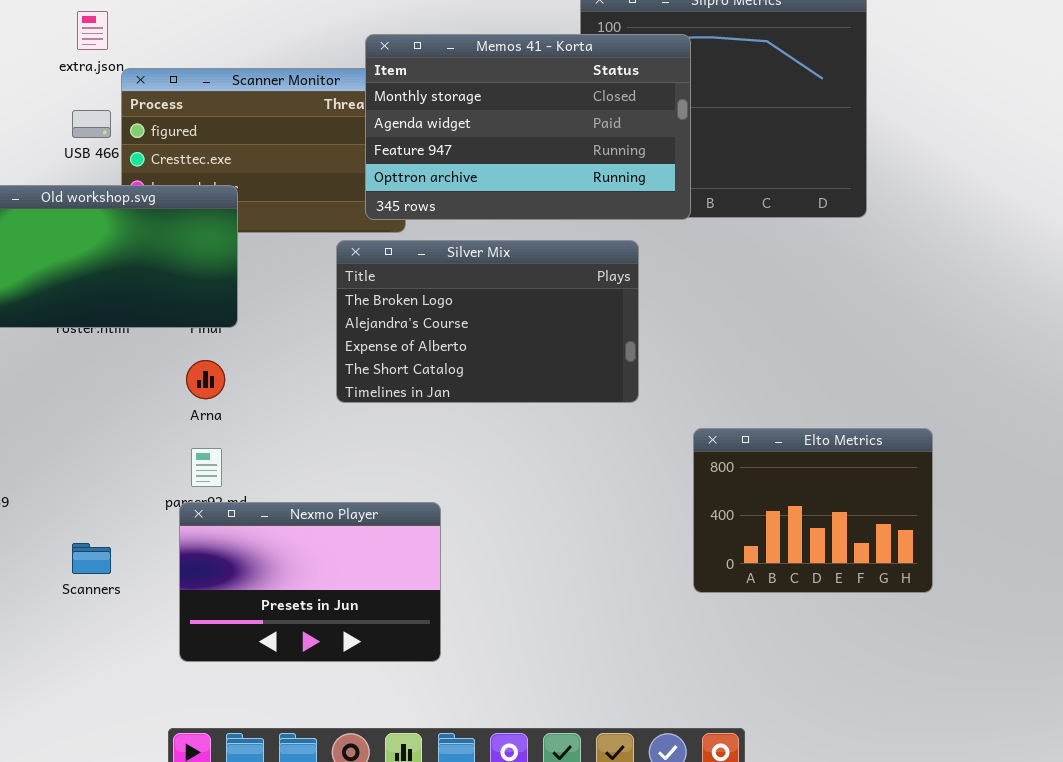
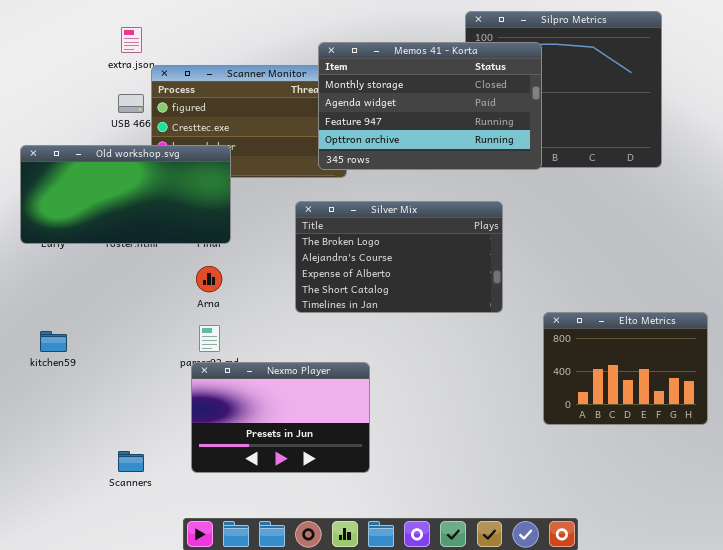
Silver Mix: [336,240,639,403] -> [295,201,503,313], moved
Scanners: [72,543,111,574] -> [118,451,144,472], moved

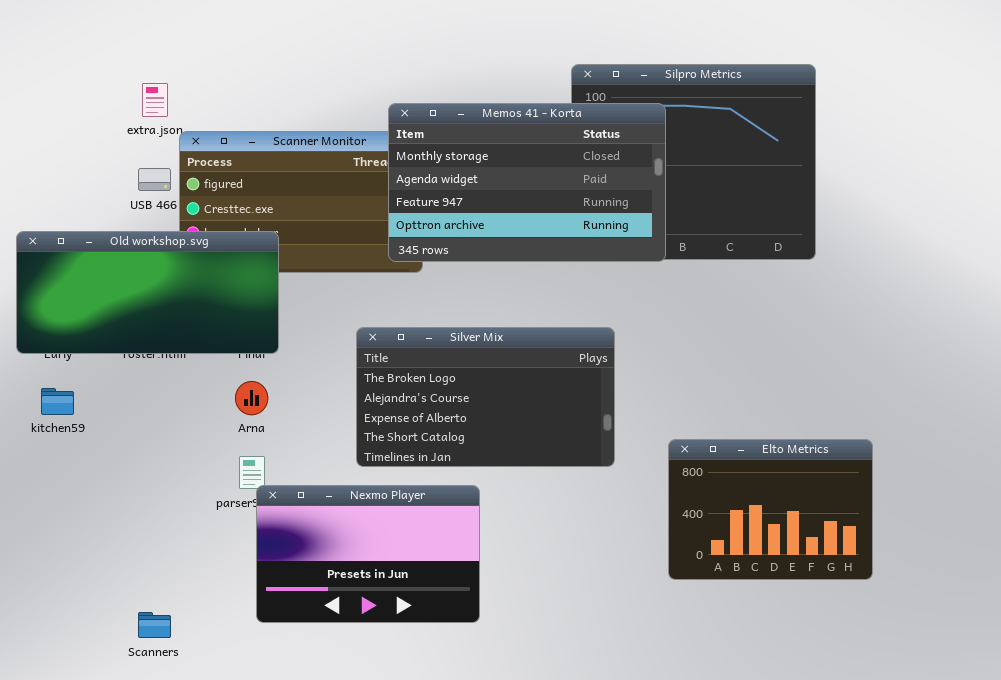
Silver Mix: [295,201,503,313] -> [356,327,615,467], moved
kitchen59: [40,331,67,352] -> [41,388,74,415], moved
Nexmo Player: [191,362,370,473] -> [256,485,480,623], moved

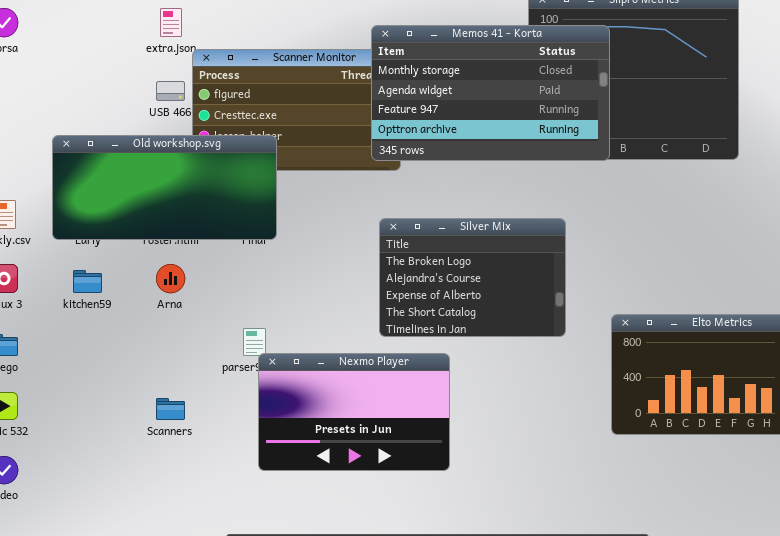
Silver Mix: [356,327,615,467] -> [379,218,566,337], resized
Arna: [235,381,268,415] -> [156,264,185,293], moved
Scanners: [138,612,171,638] -> [156,398,185,420], moved

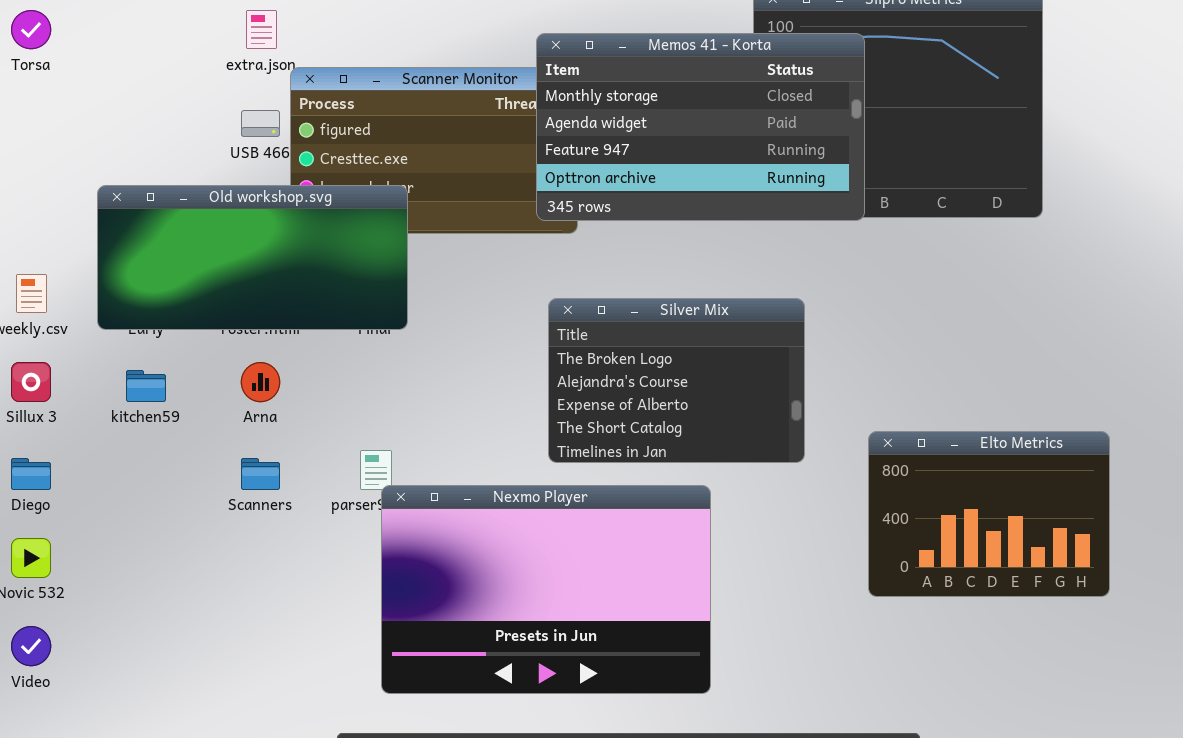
Nexmo Player: [258,353,450,471] -> [381,485,711,694], resized
Scanners: [156,398,185,420] -> [241,458,280,490], moved

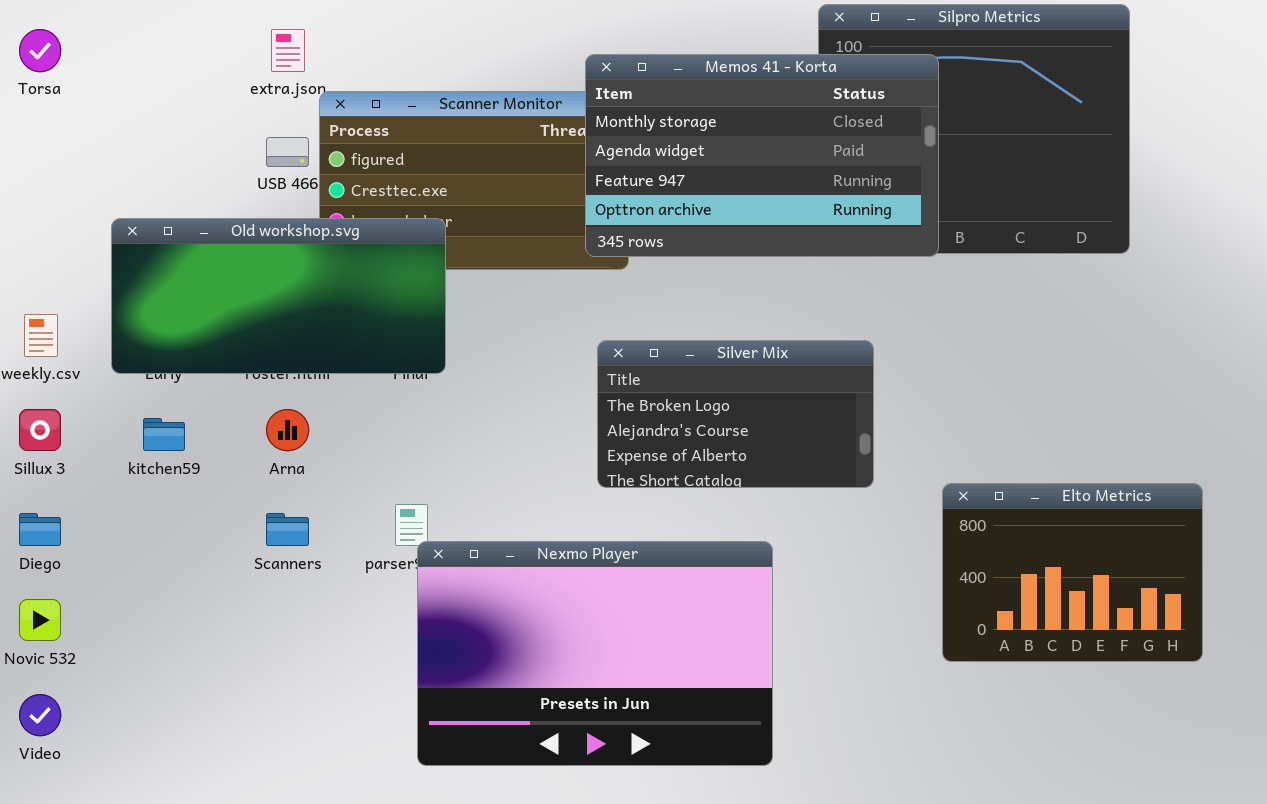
Silver Mix: [548,298,805,463] -> [597,340,874,488], resized

